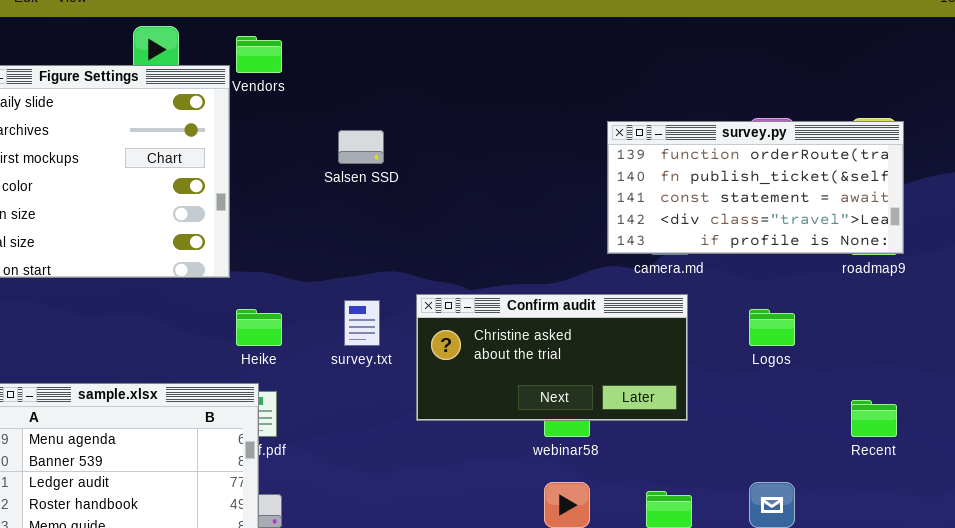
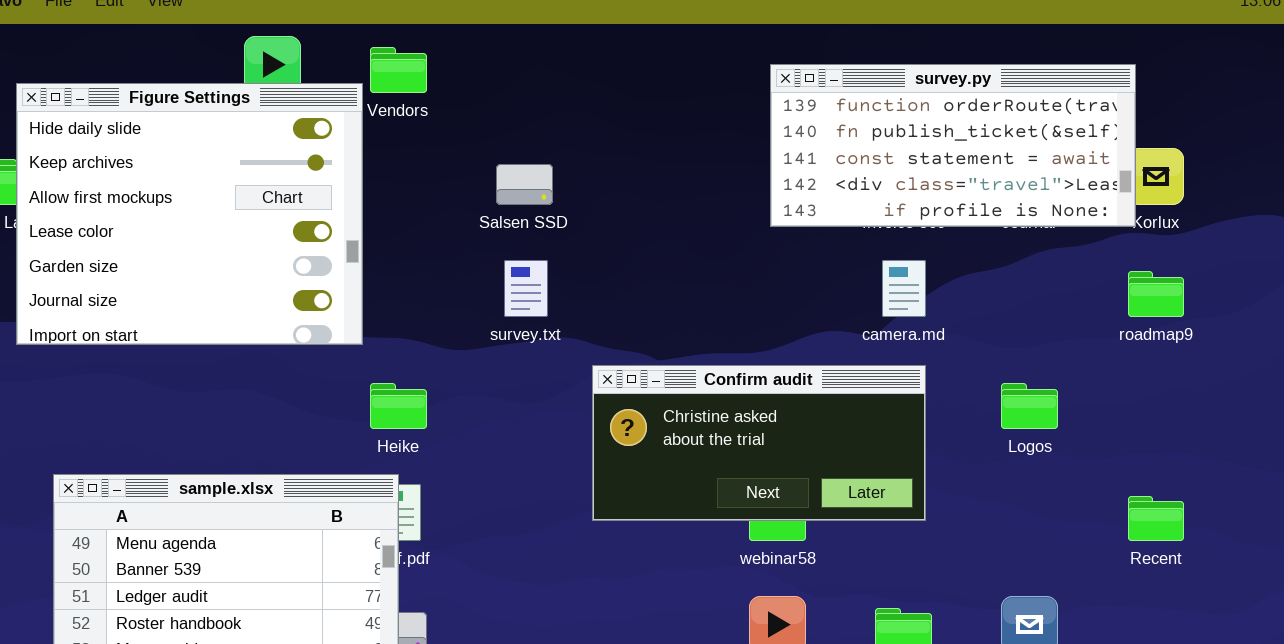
survey.py: [607,121,904,254] -> [770,64,1136,227], moved
survey.txt: [344,300,380,346] -> [504,260,548,317], moved

